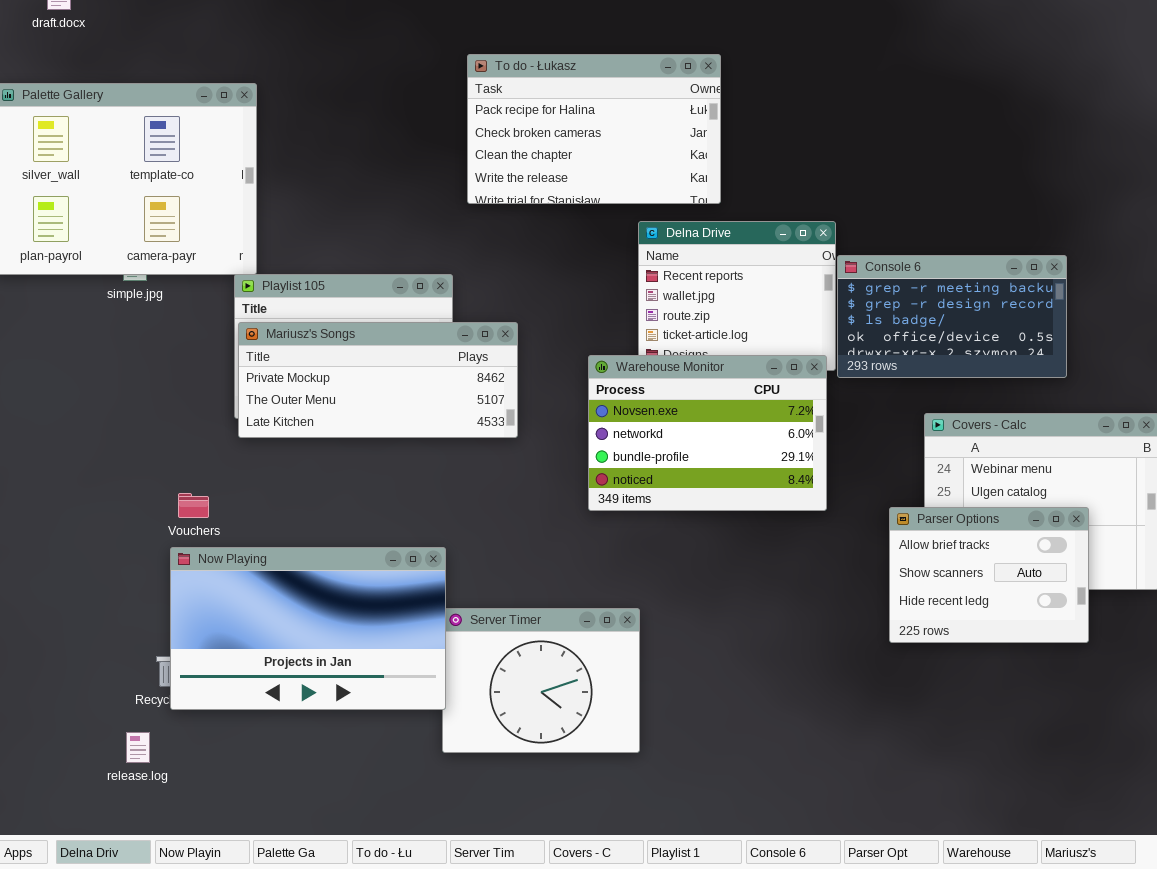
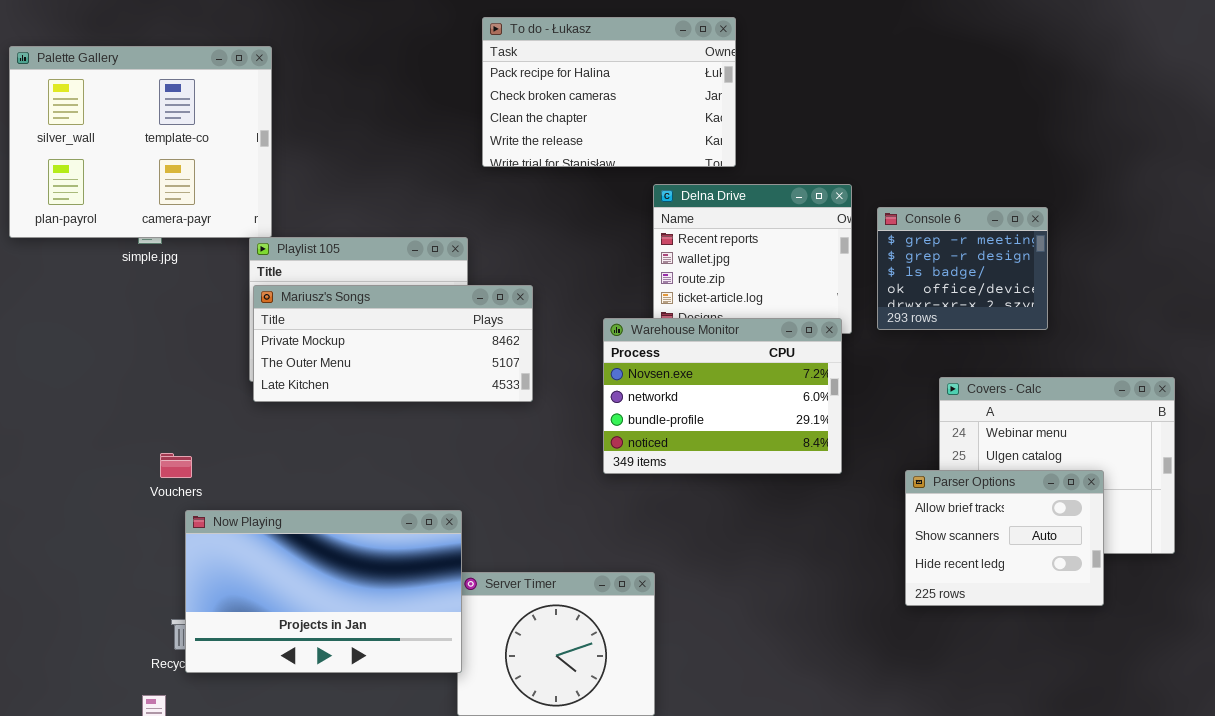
Console 6: [837,255,1067,378] -> [877,207,1048,330], moved, resized
Vouchers: [178,493,209,518] -> [160,453,192,478], moved

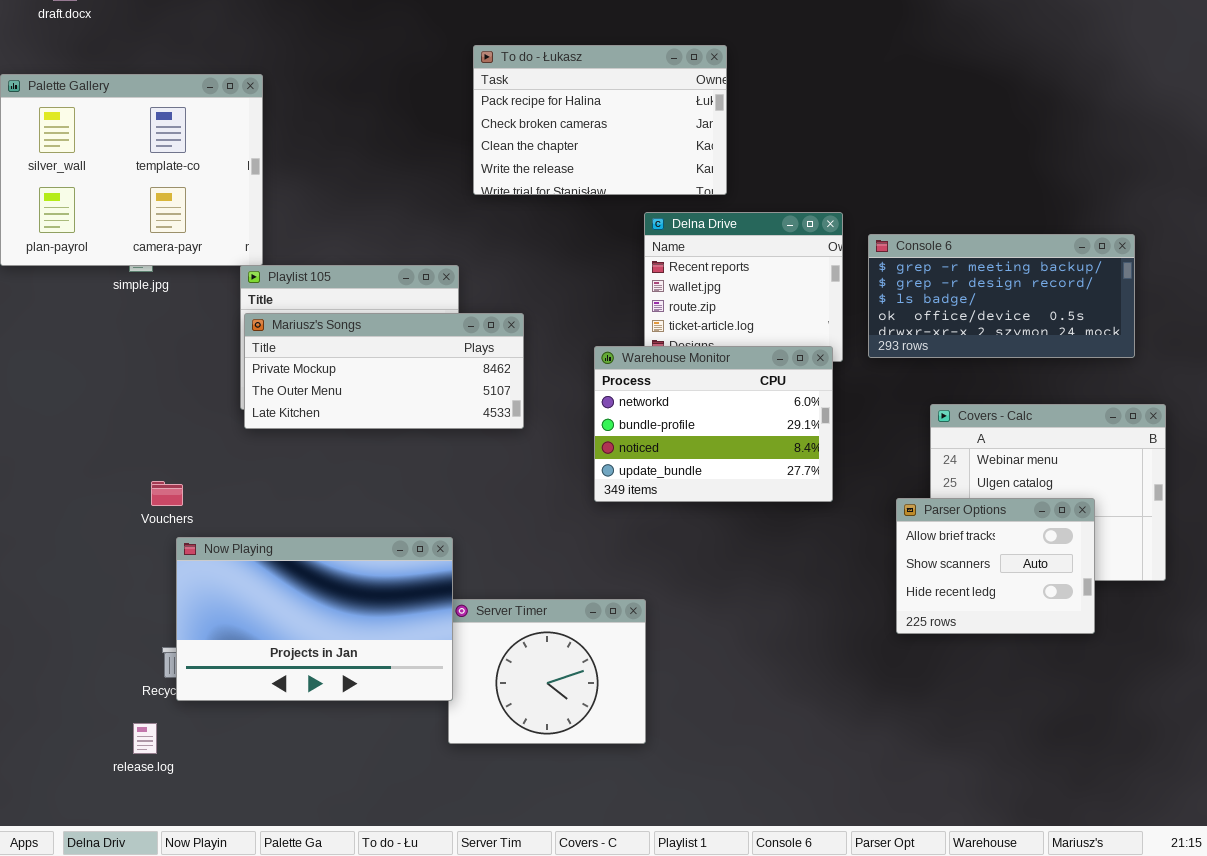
Console 6: [877,207,1048,330] -> [868,234,1135,358], resized
Warehouse Monitor: [603,318,842,474] -> [594,346,833,502], scrolled down 1 row

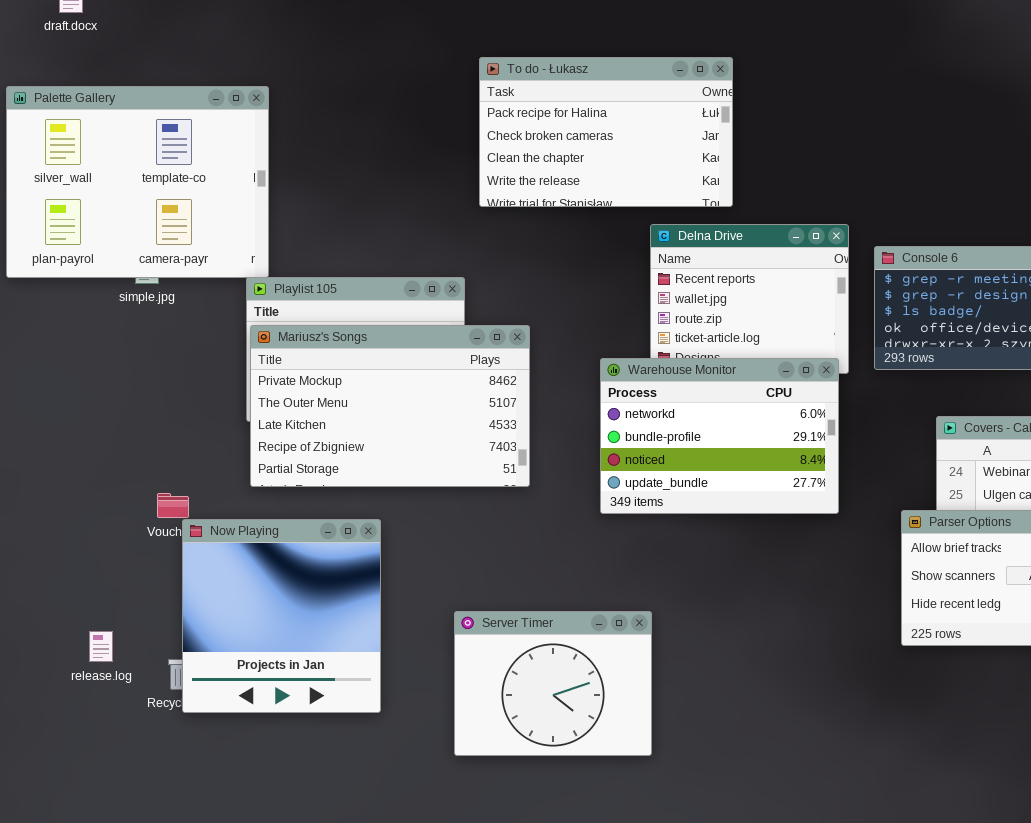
Mariusz's Songs: [244,313,524,429] -> [250,325,530,487], resized
Now Playing: [176,537,453,701] -> [182,519,381,713], resized
release.log: [133,723,157,754] -> [89,631,113,662], moved

